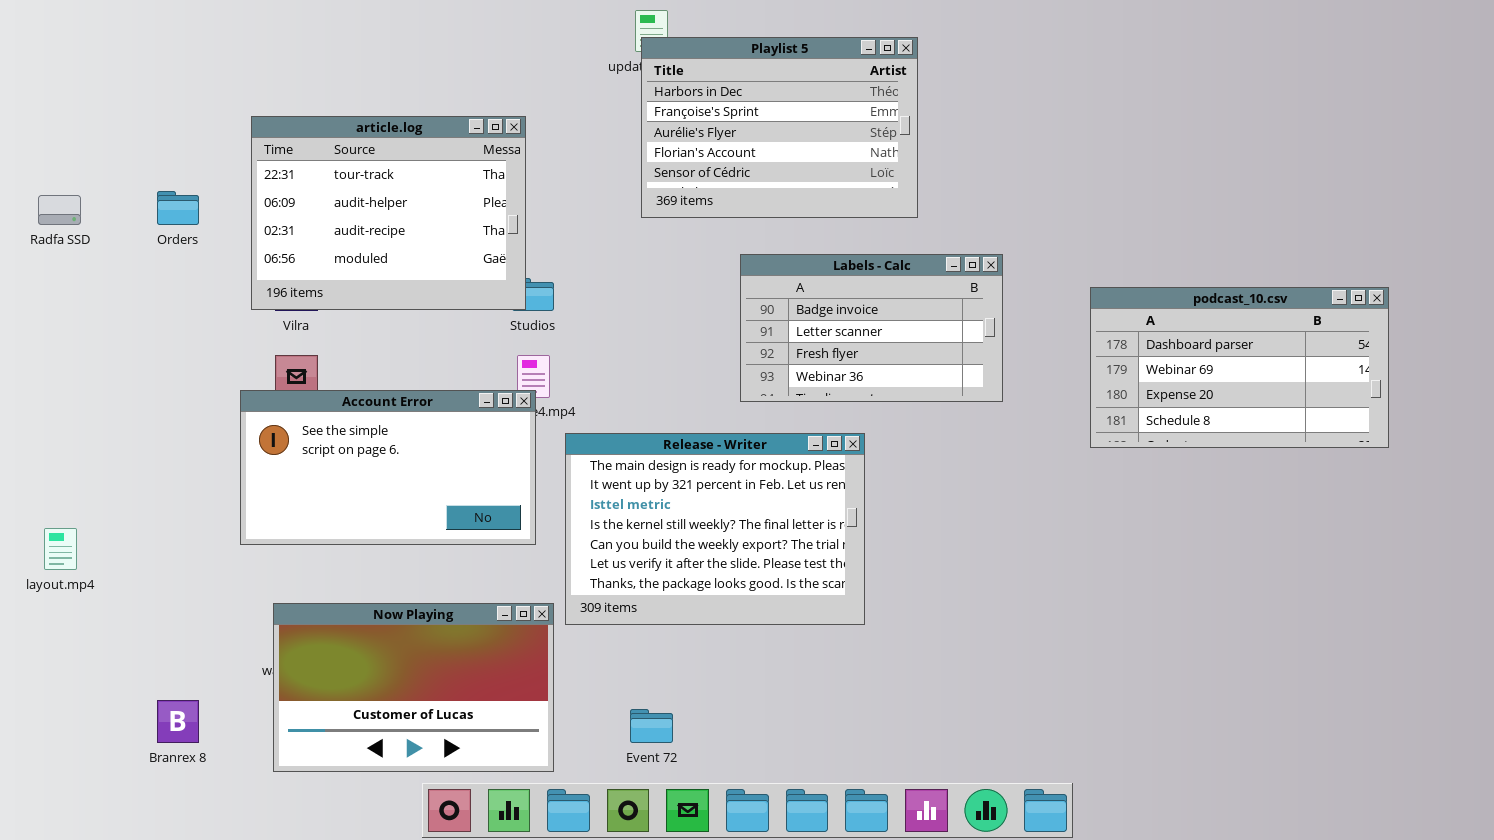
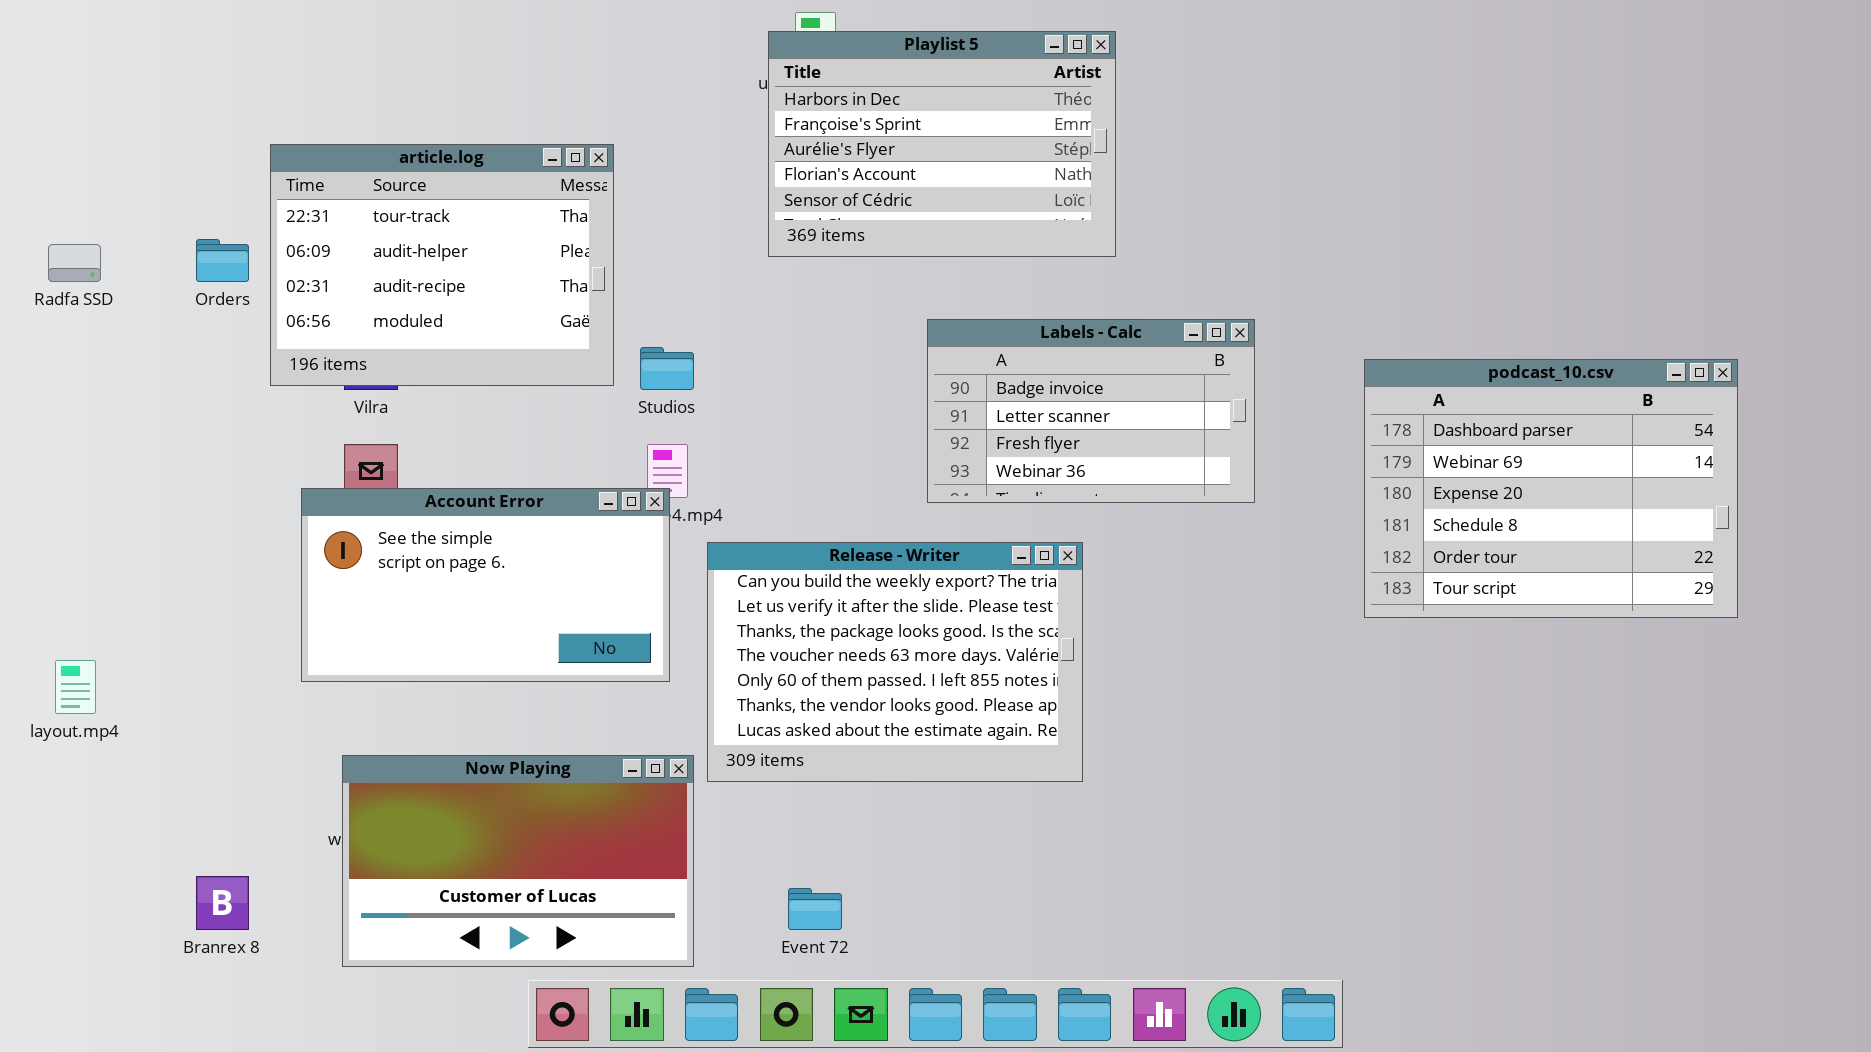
Playlist 5: [641,37,918,218] -> [768,31,1116,257], moved
article.log: [251,116,526,310] -> [270,144,614,386], moved
podcast_10.csv: [1090,287,1389,448] -> [1364,359,1738,618], resized
Release - Writer: [565,433,865,625] -> [707,542,1083,782], scrolled down 4 rows

